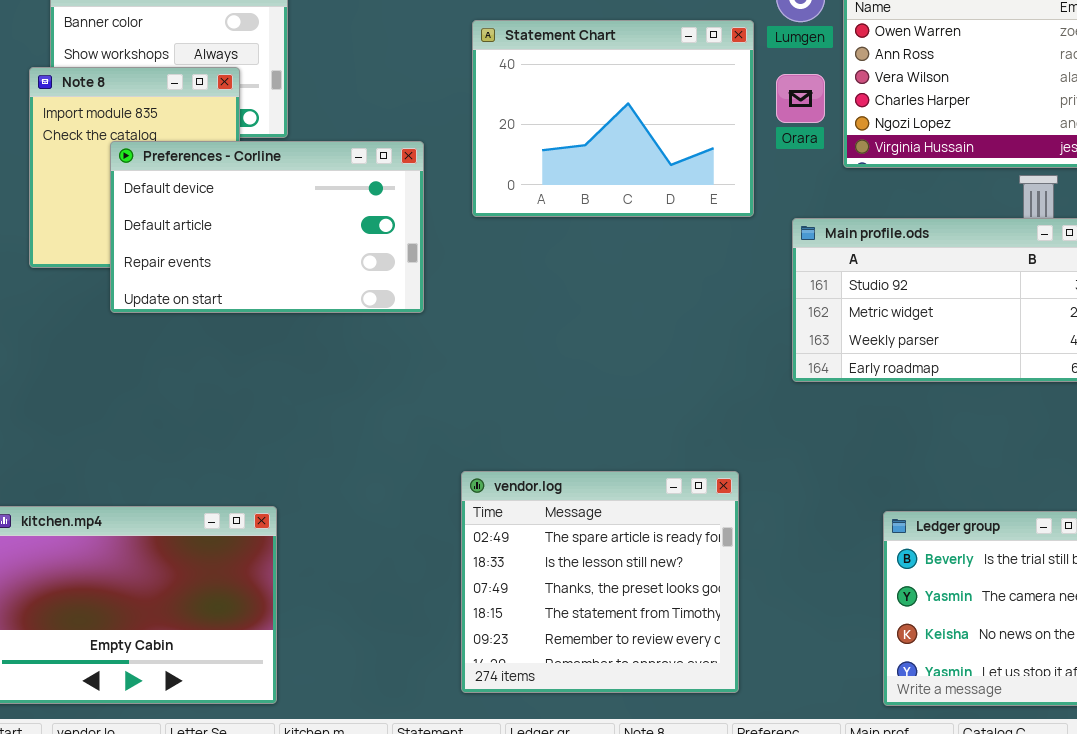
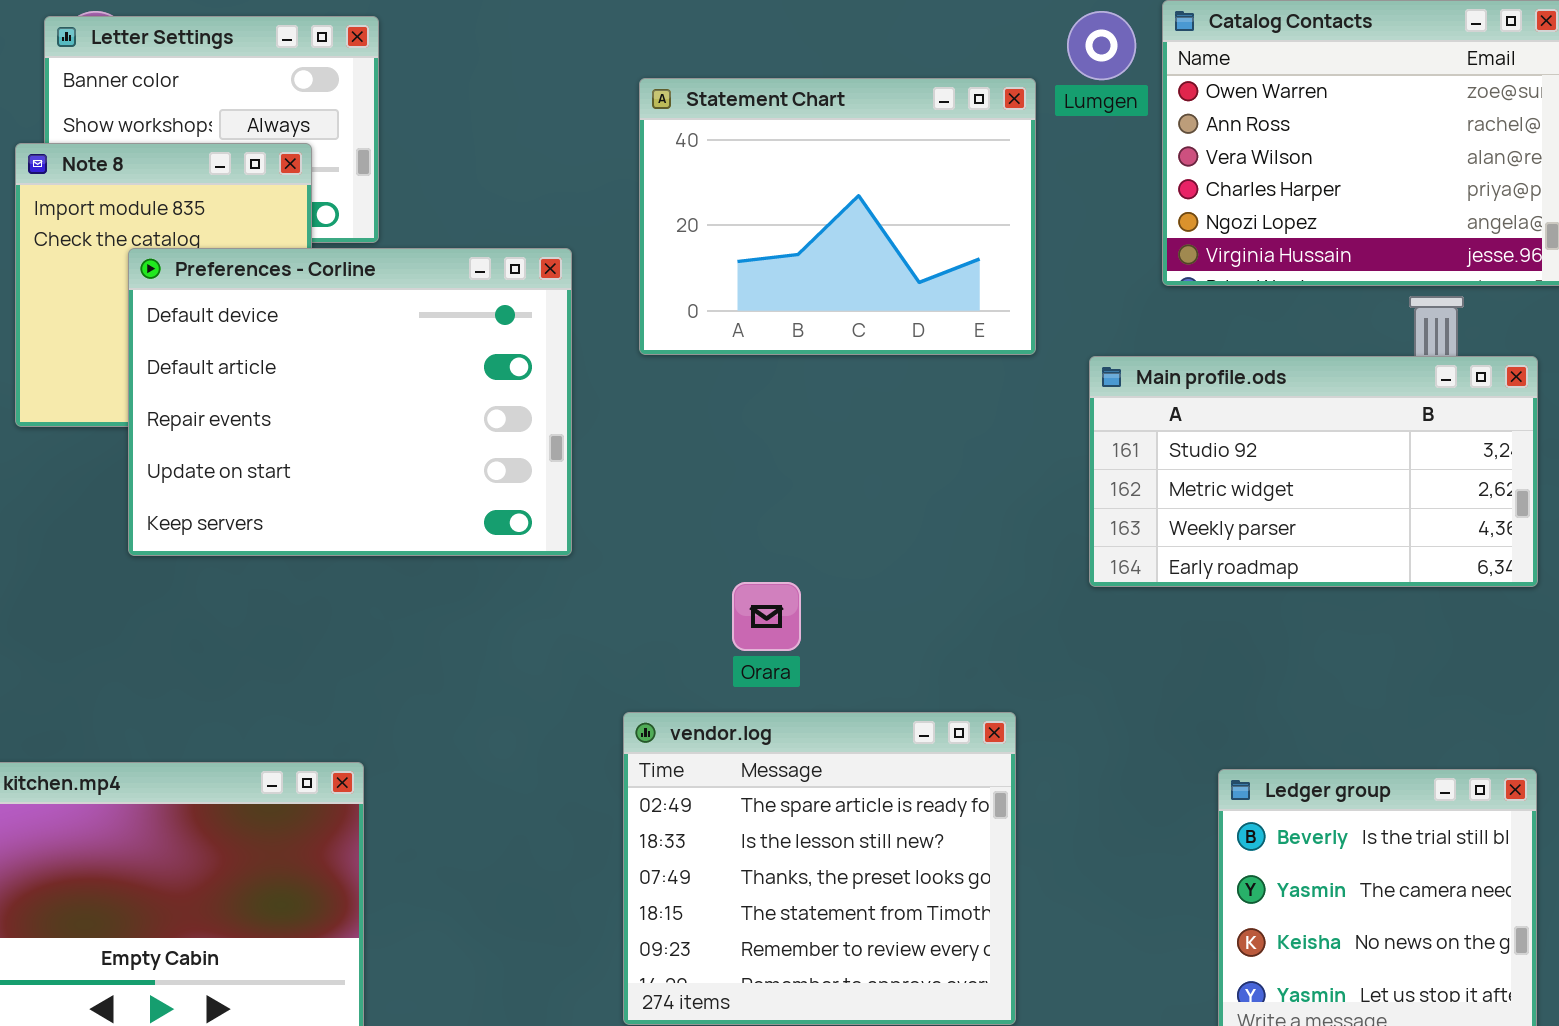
Orara: [776,74,825,123] -> [732,582,801,651], moved
Preferences - Corline: [110,141,424,313] -> [128,248,572,556], resized

